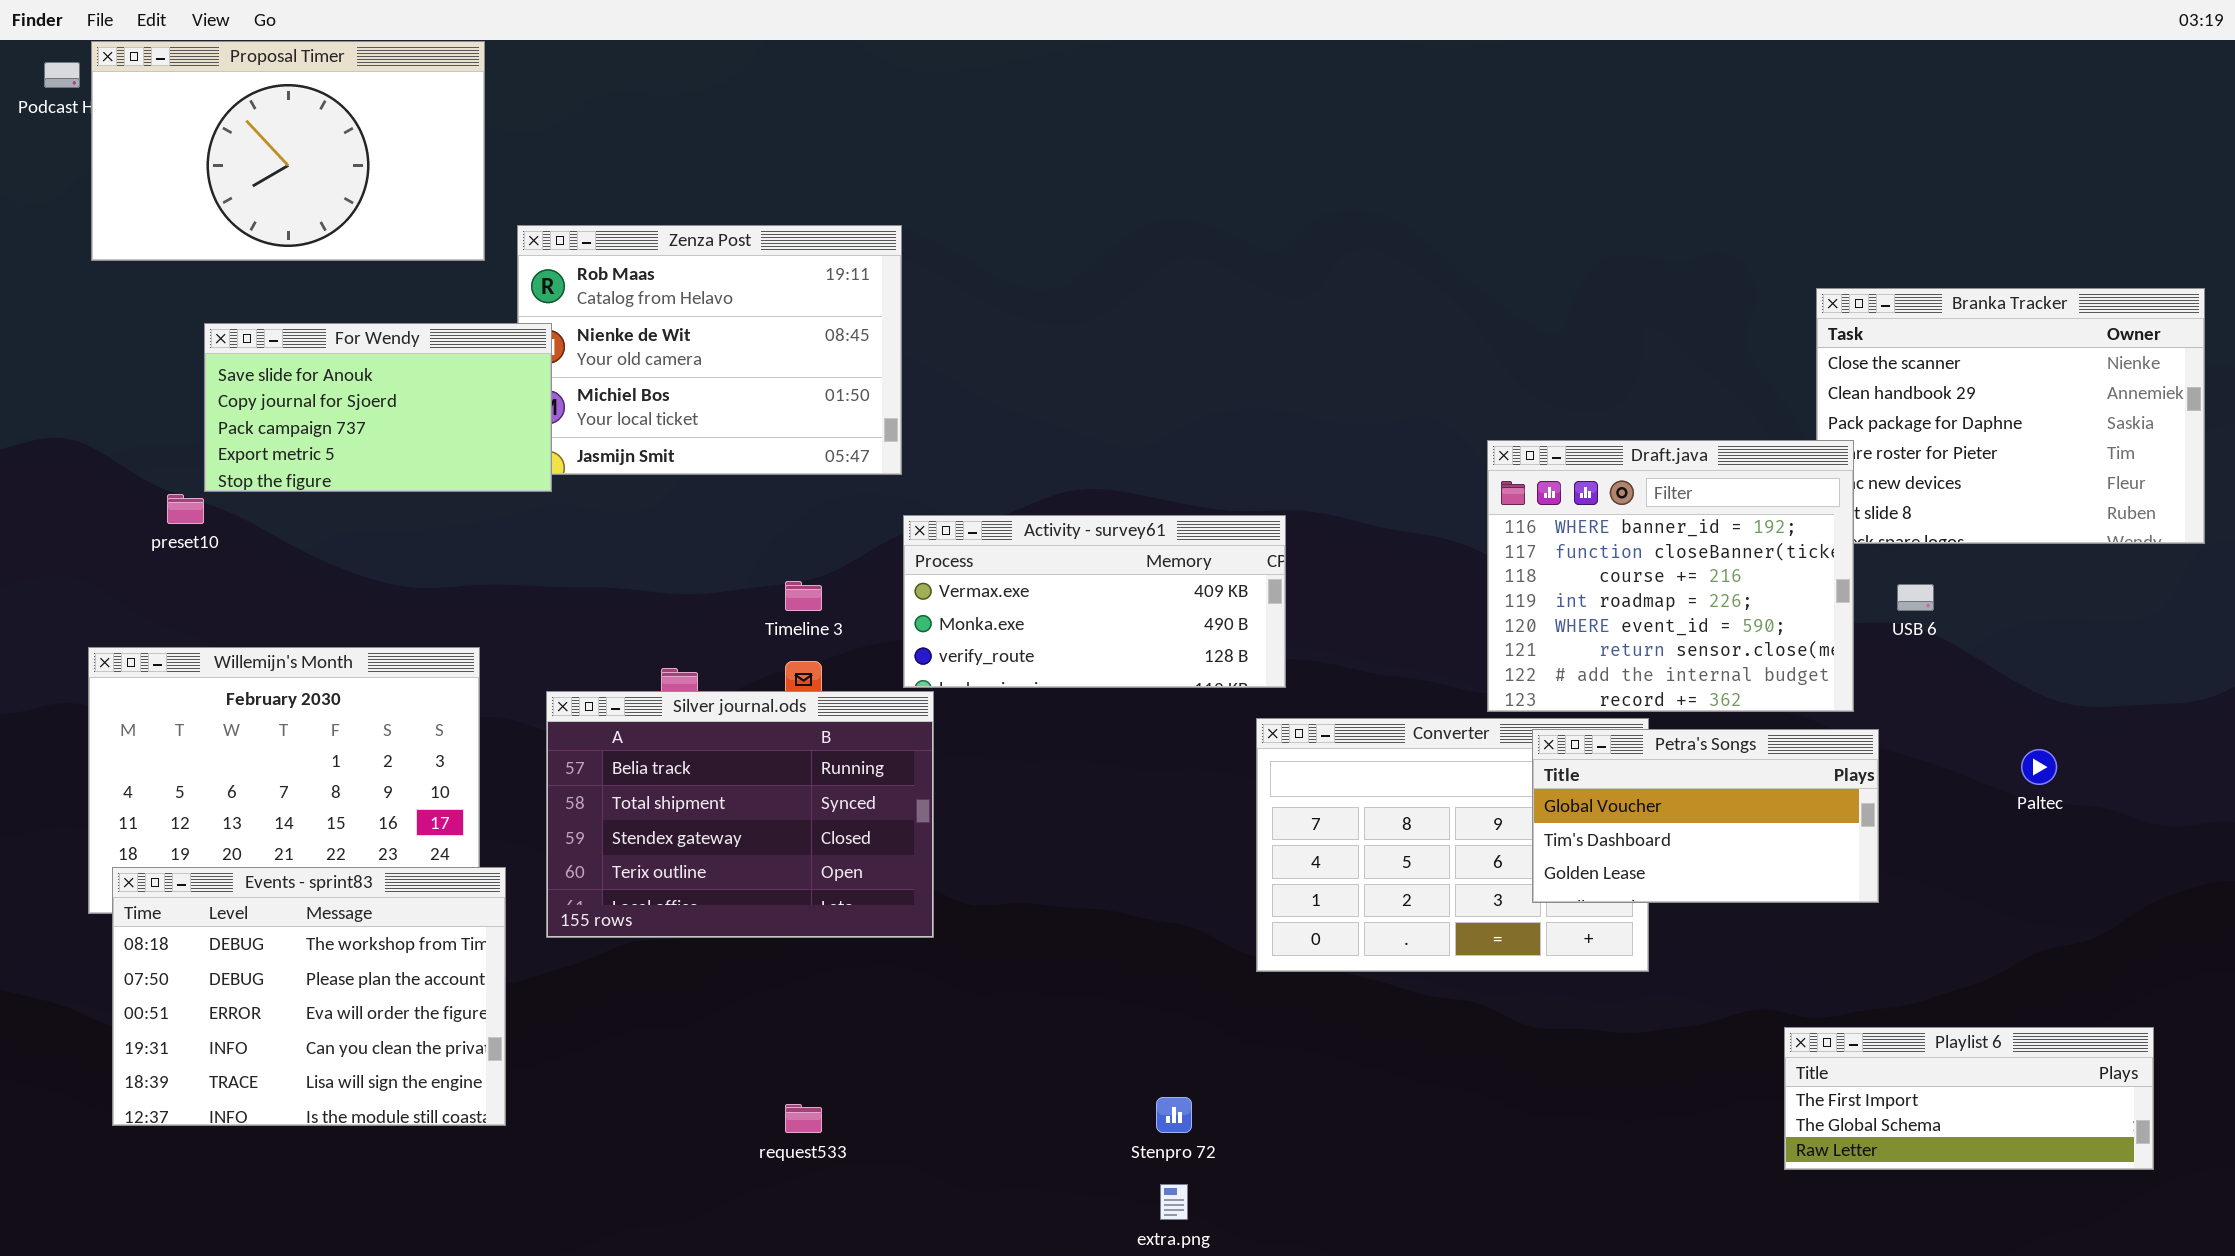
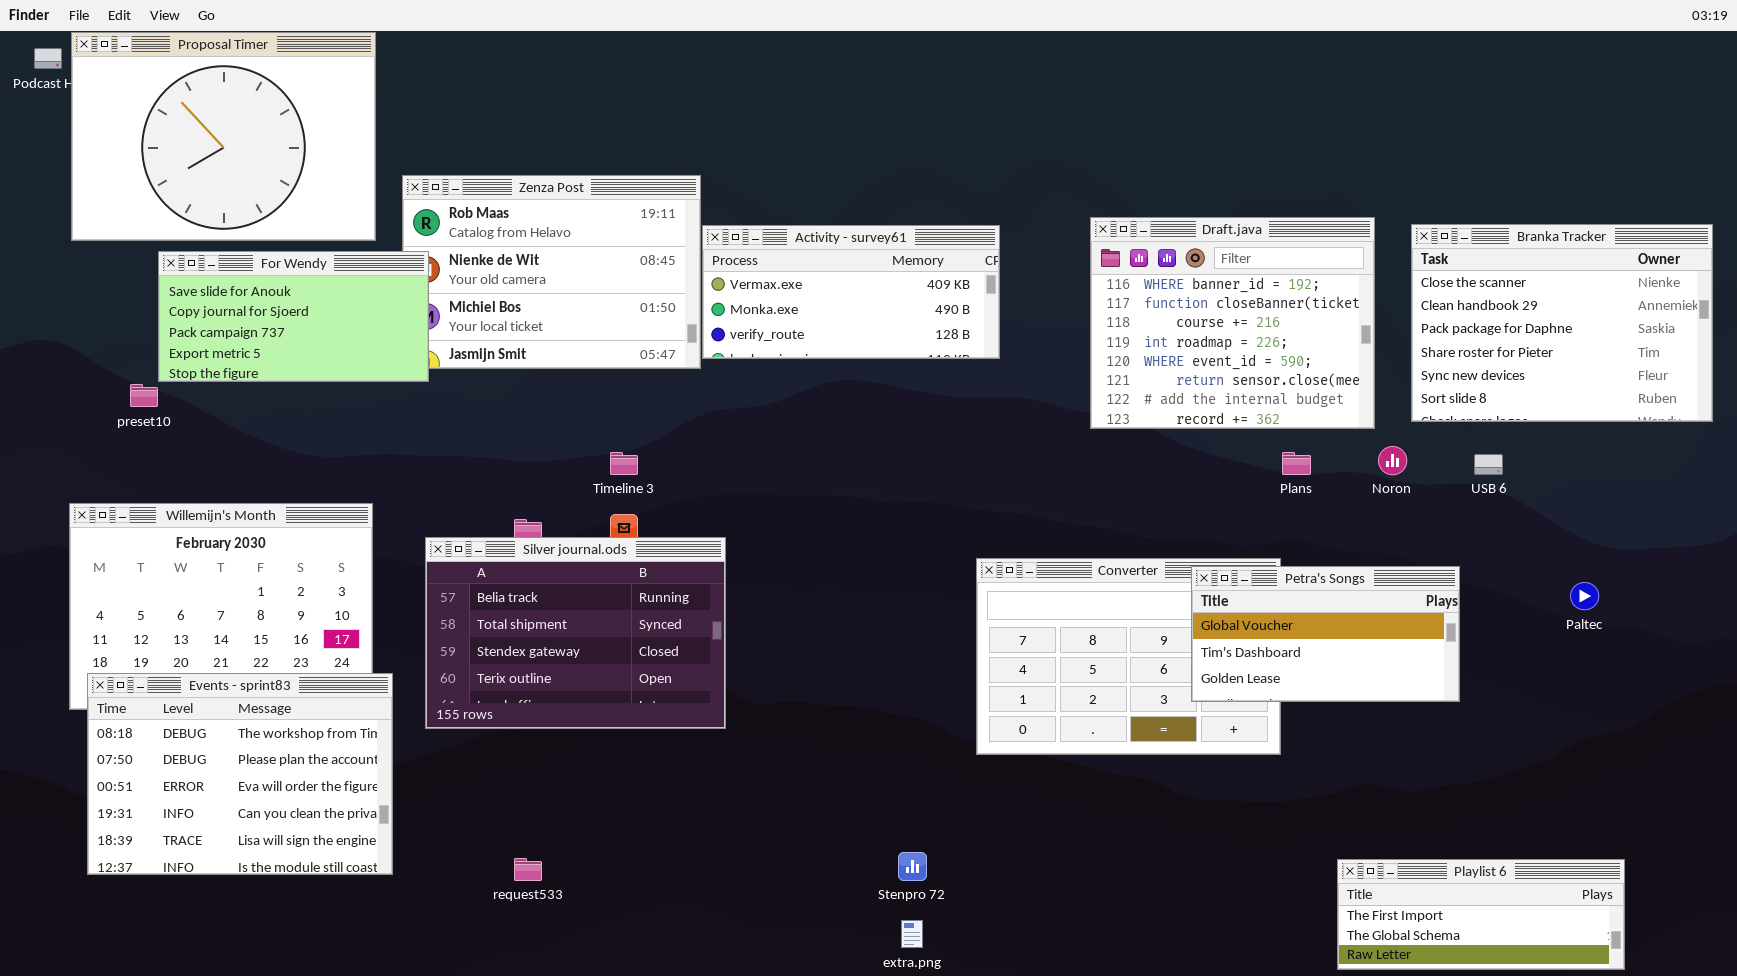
Proposal Timer: [91,41,485,261] -> [71,32,376,241], resized
Draft.java: [1487,440,1854,712] -> [1090,217,1375,429], moved
Activity - survey61: [903,515,1286,688] -> [702,225,1000,359], moved
Playlist 6: [1784,1027,2154,1170] -> [1337,859,1625,970], moved
request533: [785,1104,822,1133] -> [514,858,542,881], moved

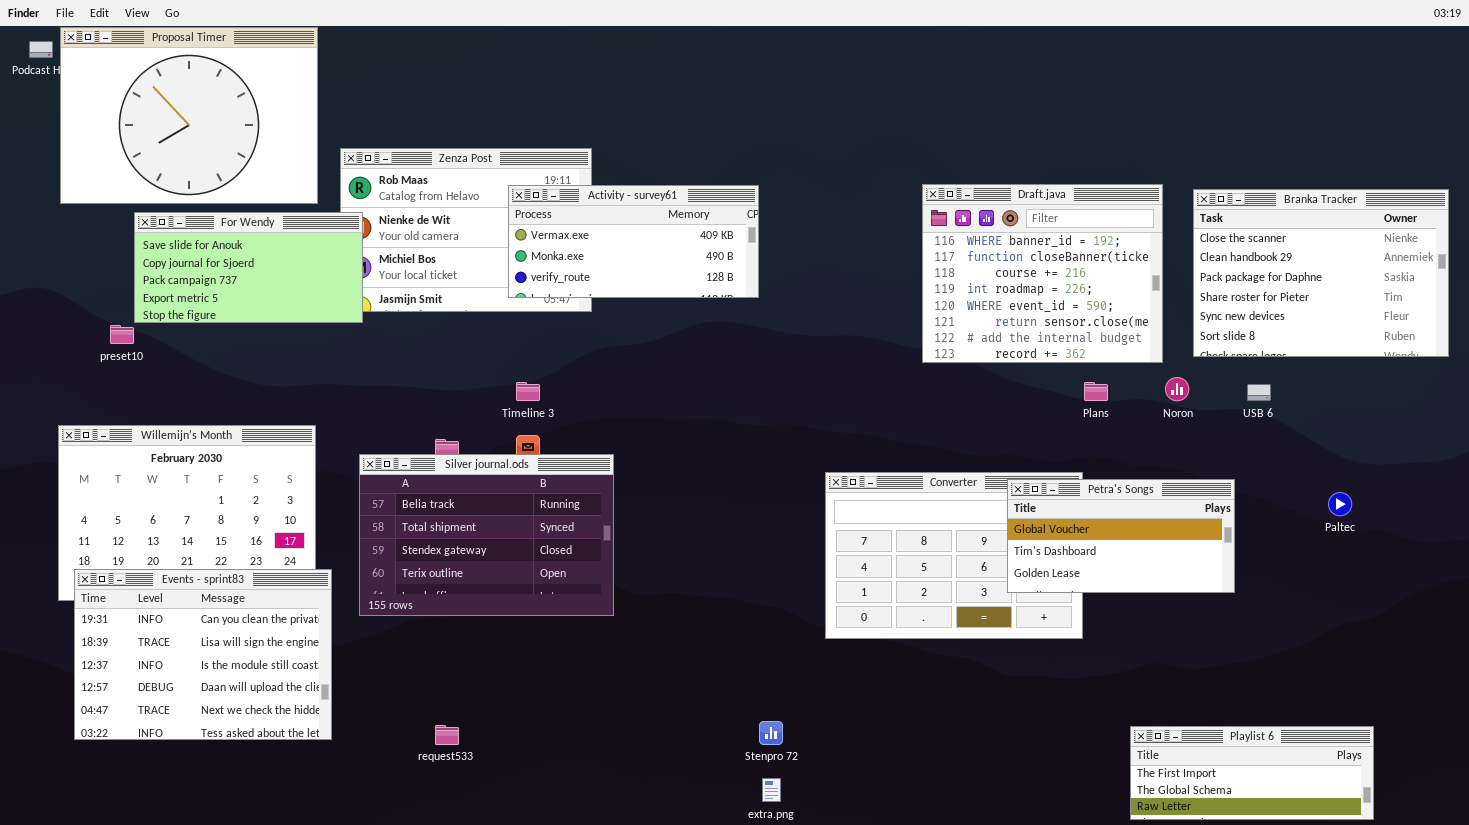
Activity - survey61: [702,225,1000,359] -> [508,185,759,298], moved
Events - sprint83: [87,673,393,875] -> [74,569,332,740], scrolled down 3 rows

